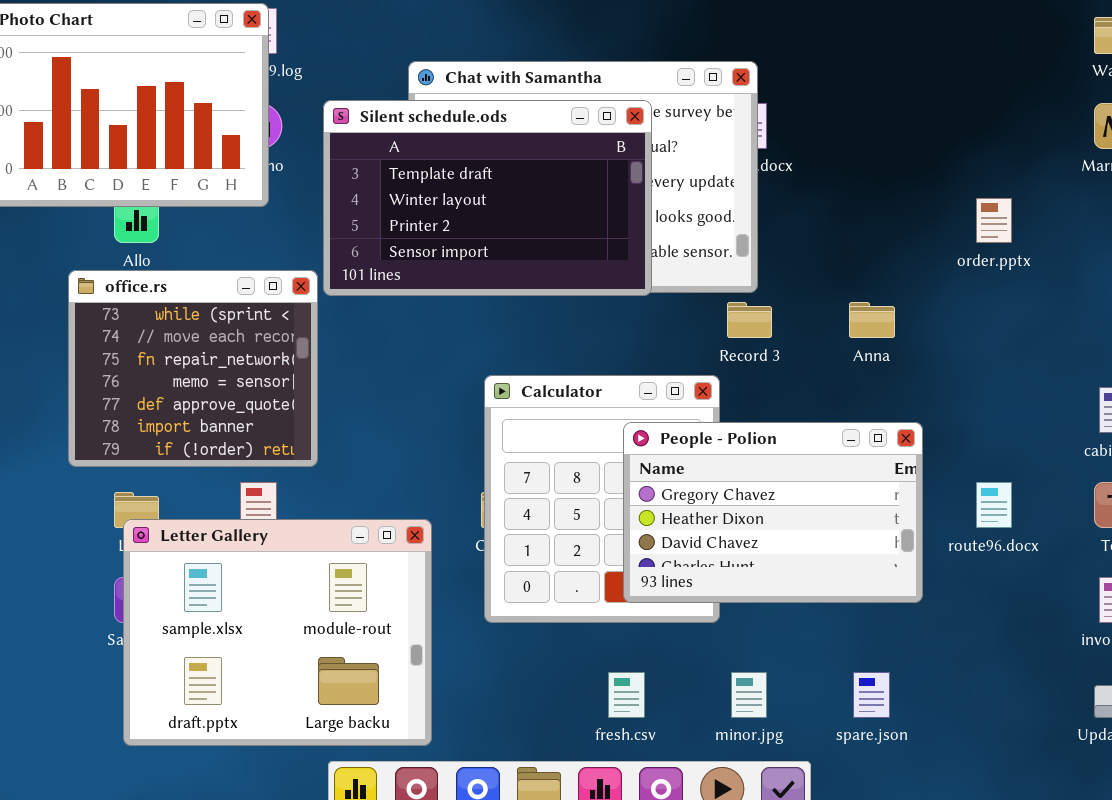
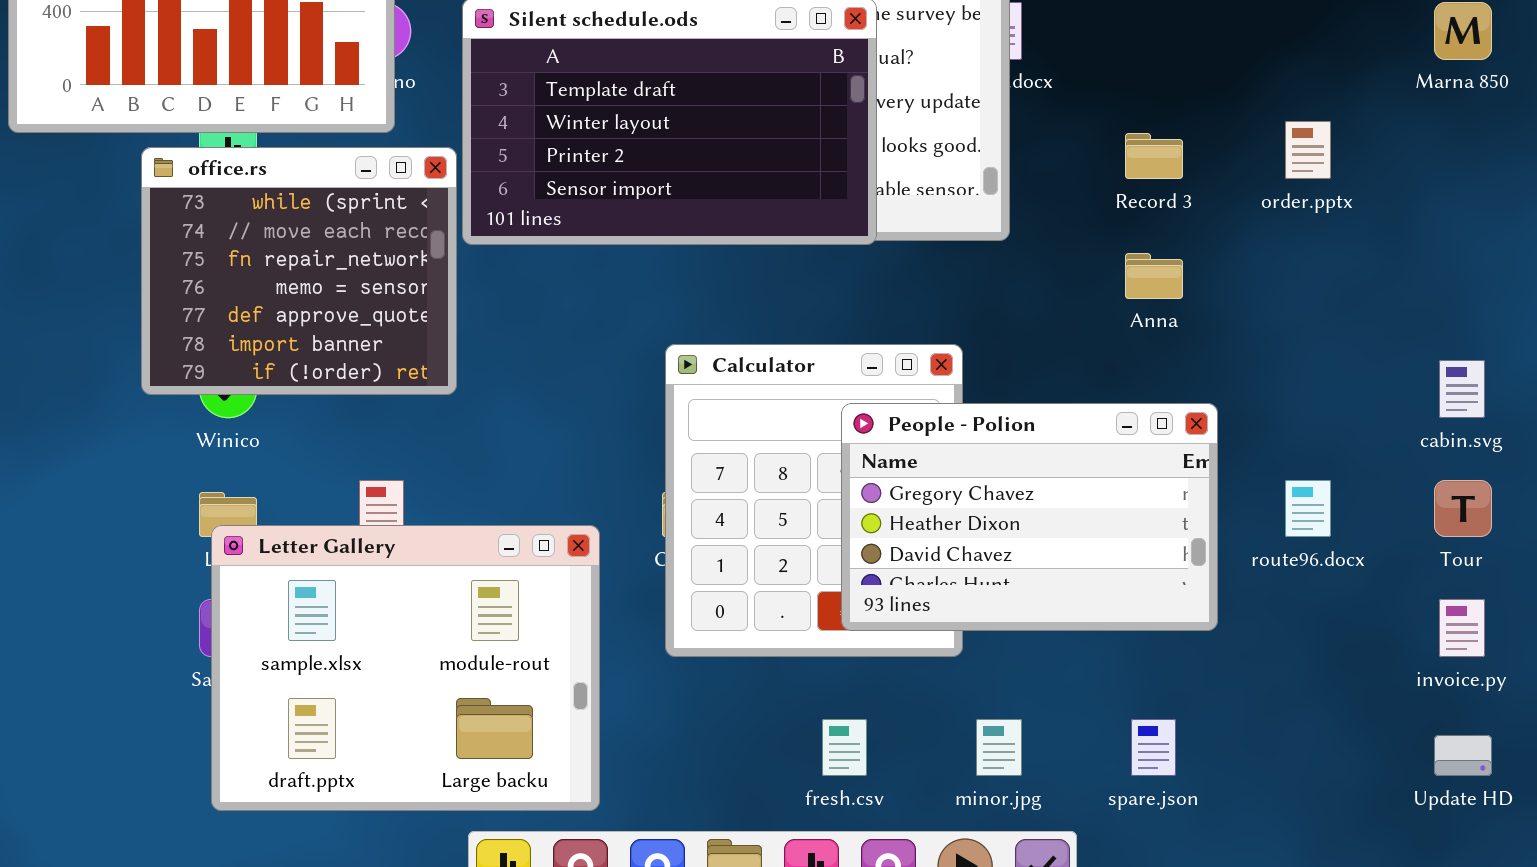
office.rs: [68,270,318,467] -> [141,147,457,395], moved
Record 3: [727,302,772,338] -> [1125,133,1183,179], moved

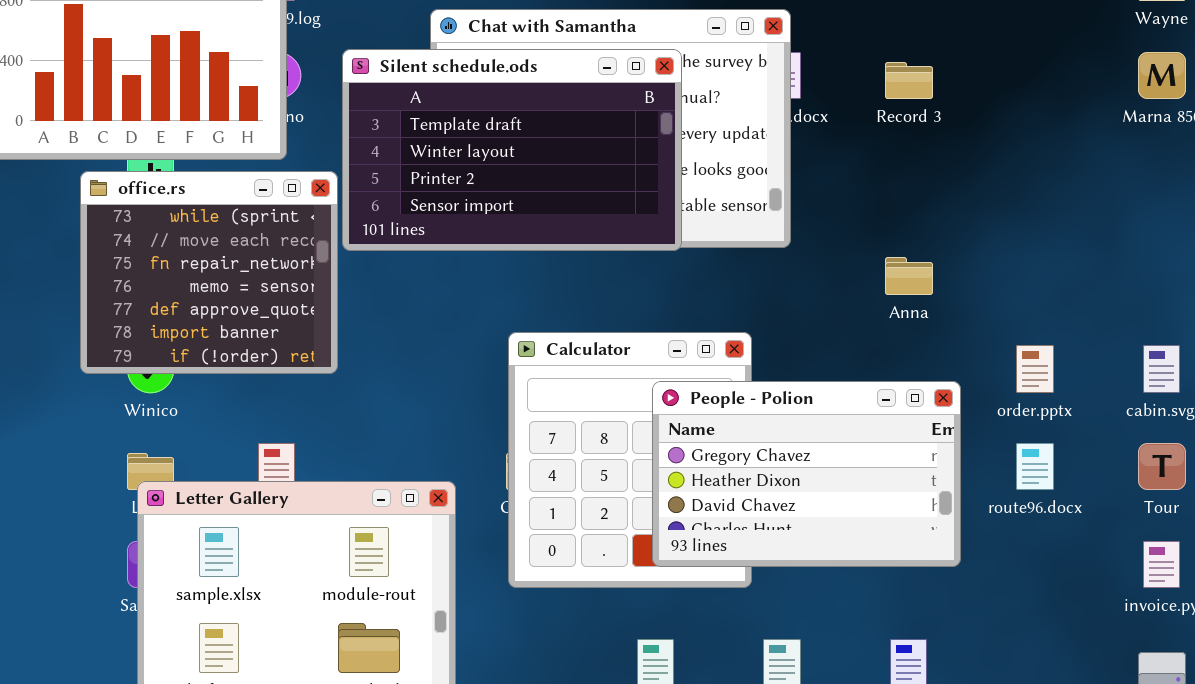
order.pptx: [1285,121,1331,179] -> [1016,345,1054,393], moved
Record 3: [1125,133,1183,179] -> [885,62,933,99], moved

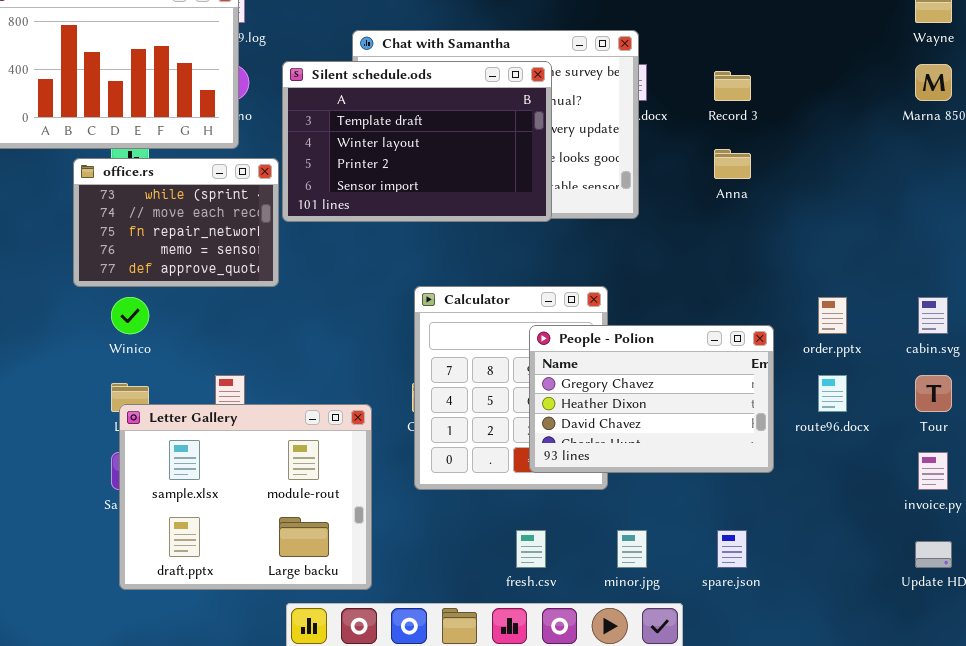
office.rs: [80,171,338,374] -> [73,158,279,287], resized
Anna: [885,257,933,295] -> [714,149,751,179], moved

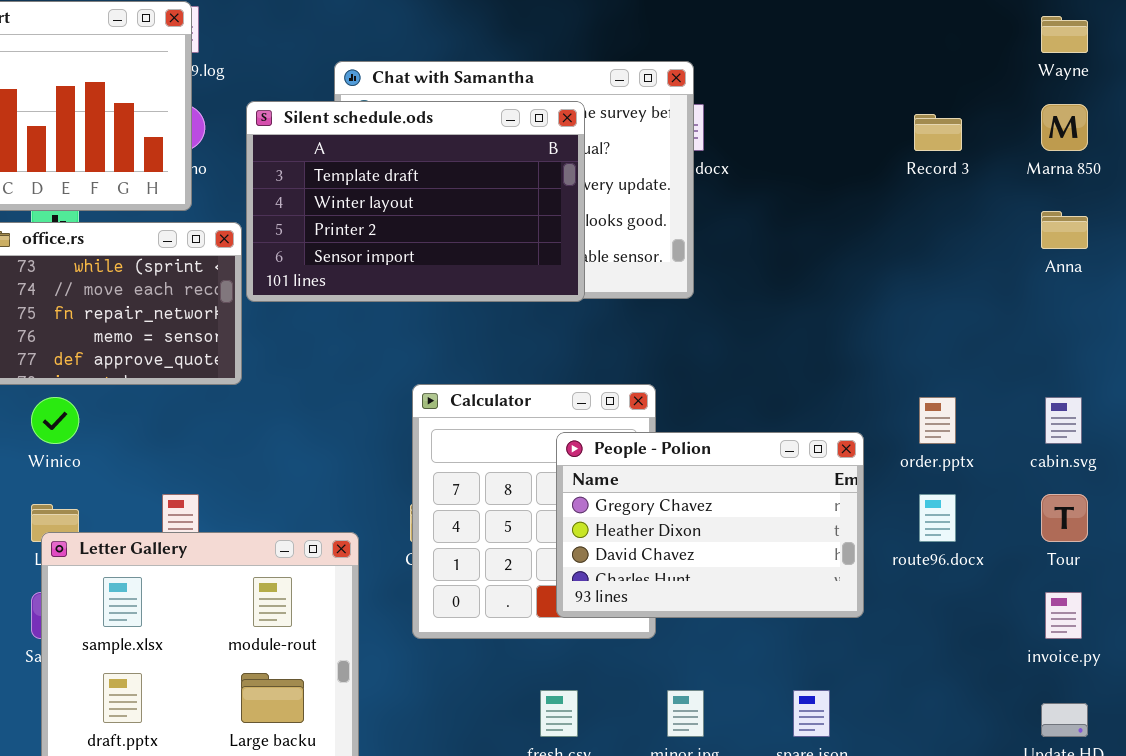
Record 3: [714,71,751,101] -> [914,114,962,151], moved
Anna: [714,149,751,179] -> [1041,211,1088,249], moved

